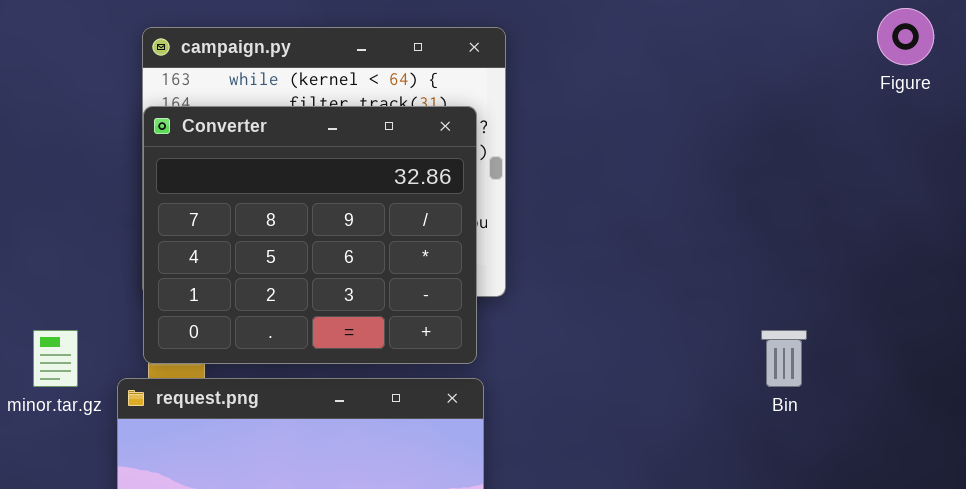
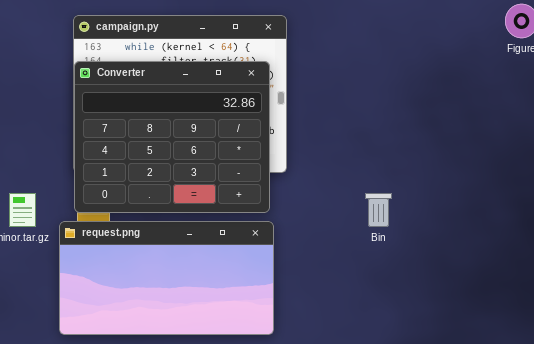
Bin: [761,330,807,387] -> [365,193,392,227], moved

